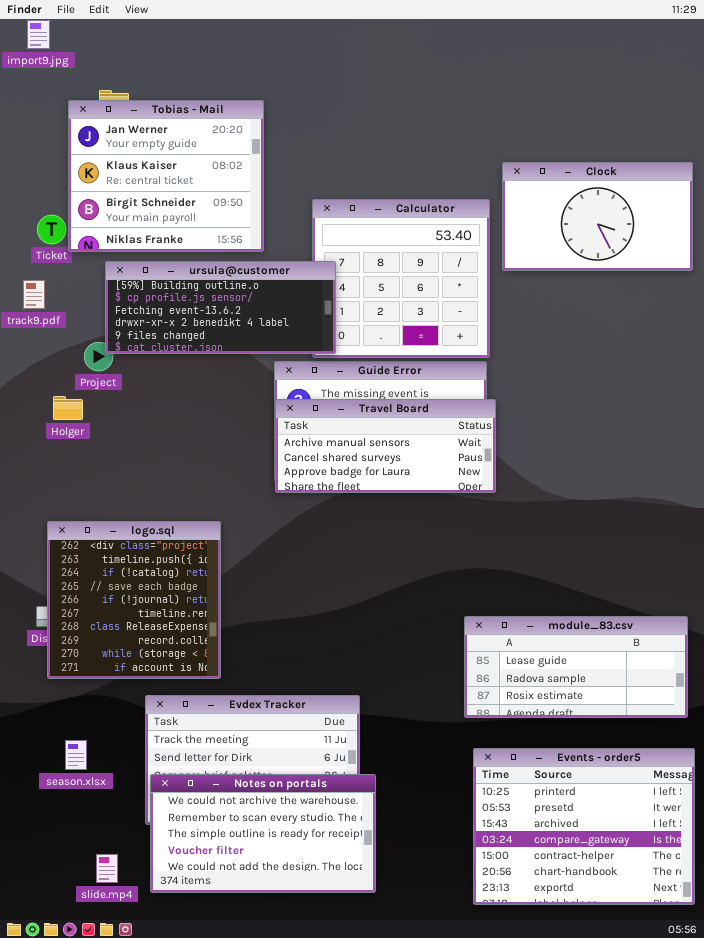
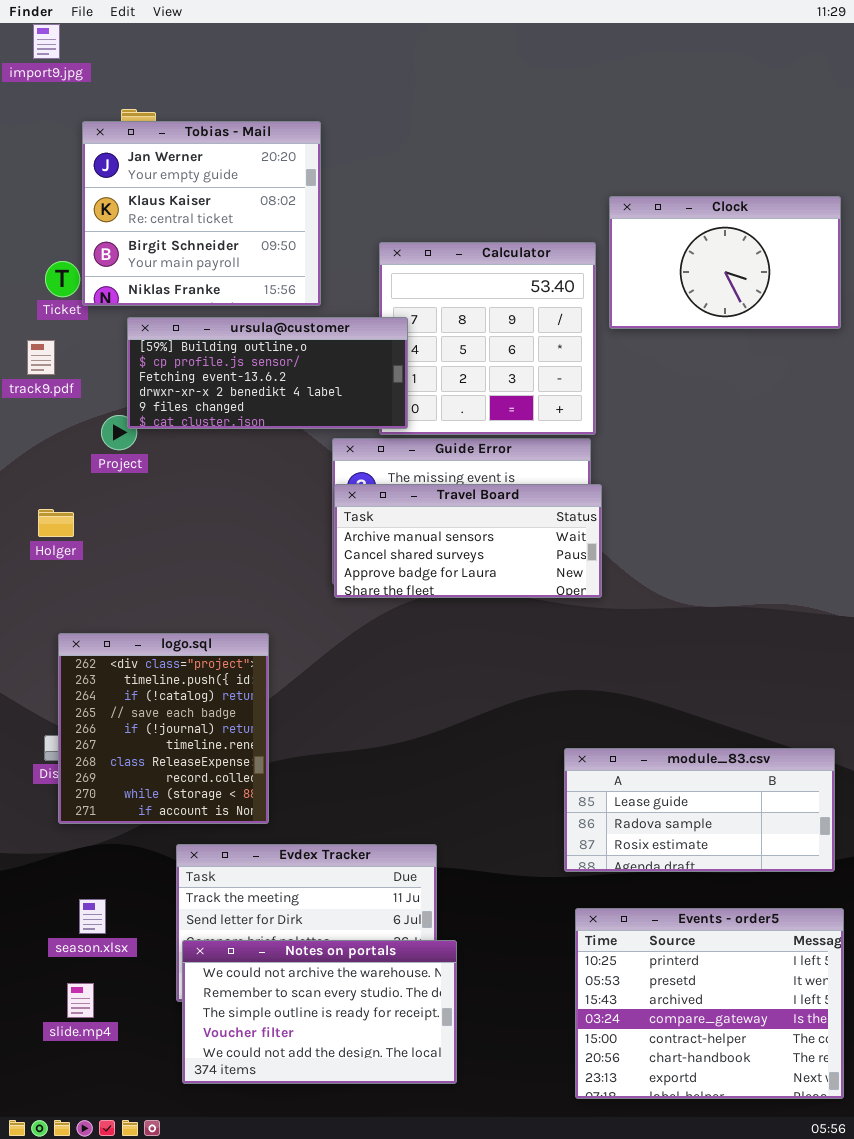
Holger: [53,396,83,420] -> [38,509,74,537], moved
slide.mp4: [96,854,118,883] -> [67,983,94,1018], moved

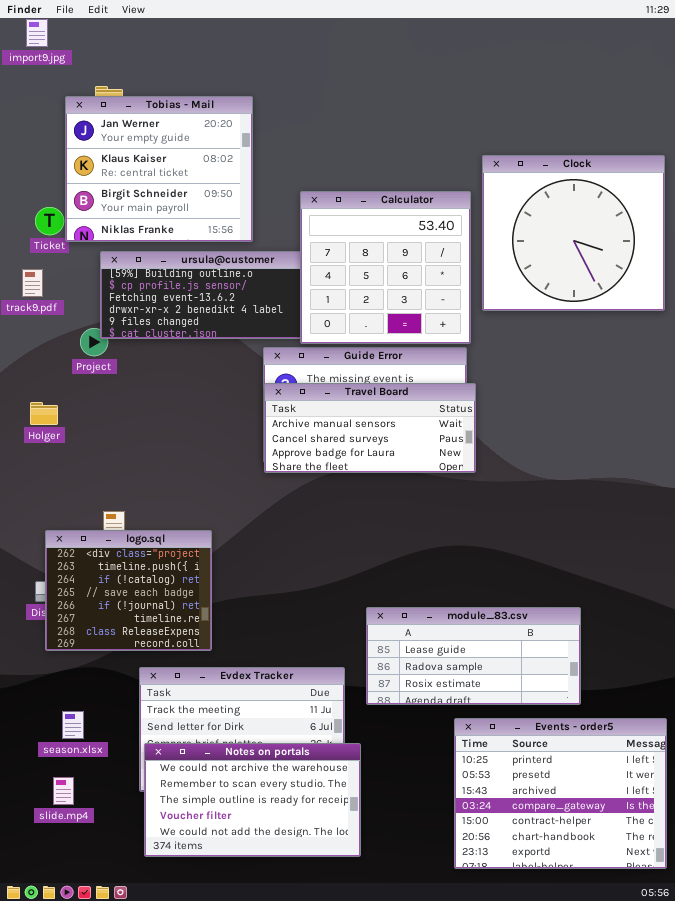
Clock: [609,196,841,329] -> [482,155,665,311], resized
Calculator: [379,242,596,435] -> [300,191,471,344], raised
logo.sql: [58,633,269,824] -> [45,530,212,651], resized
module_83.csv: [564,748,835,872] -> [366,607,581,705], moved

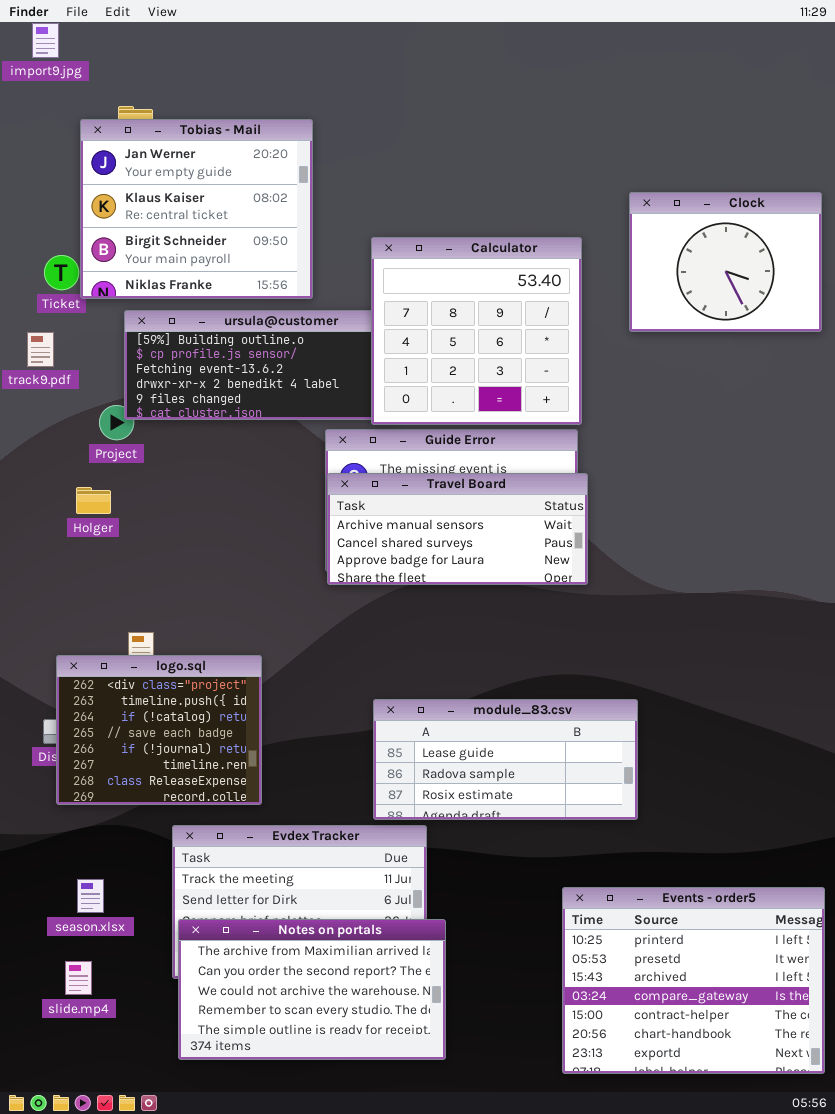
Clock: [482,155,665,311] -> [629,192,822,332], resized
Holger: [30,402,58,425] -> [76,487,111,514], moved
module_83.csv: [366,607,581,705] -> [373,699,638,820], moved
Notes on portals: [144,743,361,857] -> [178,919,446,1060], scrolled up 2 rows

